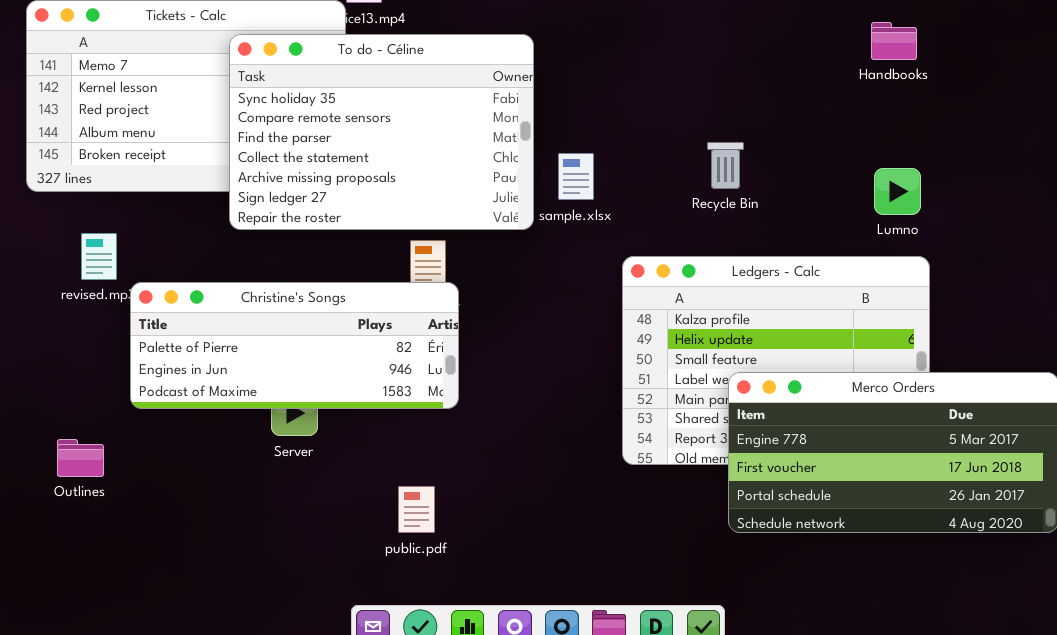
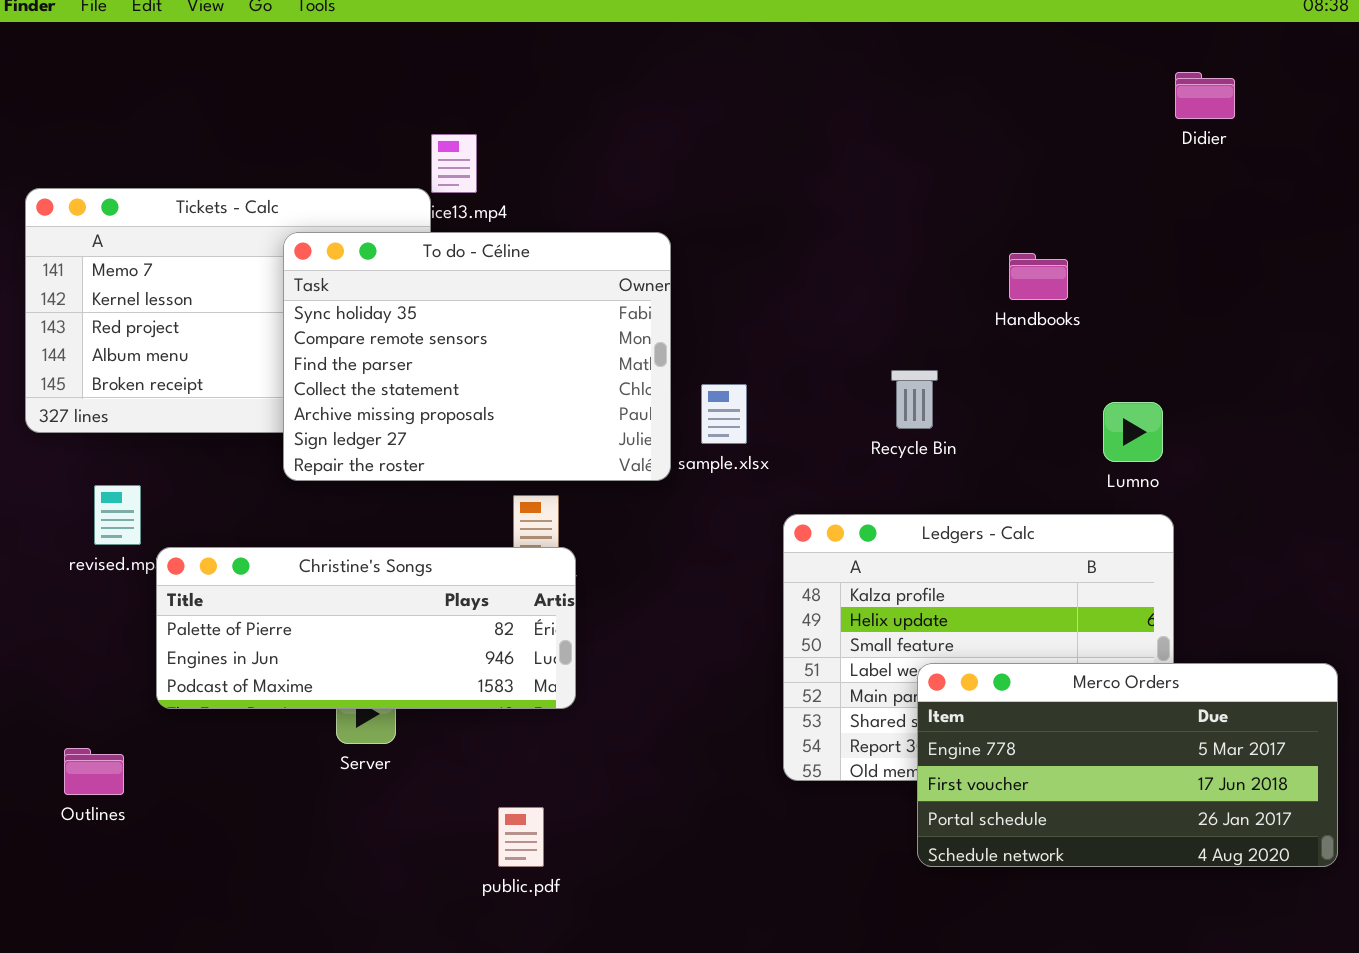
Handbooks: [871,22,917,60] -> [1009,253,1068,300], moved

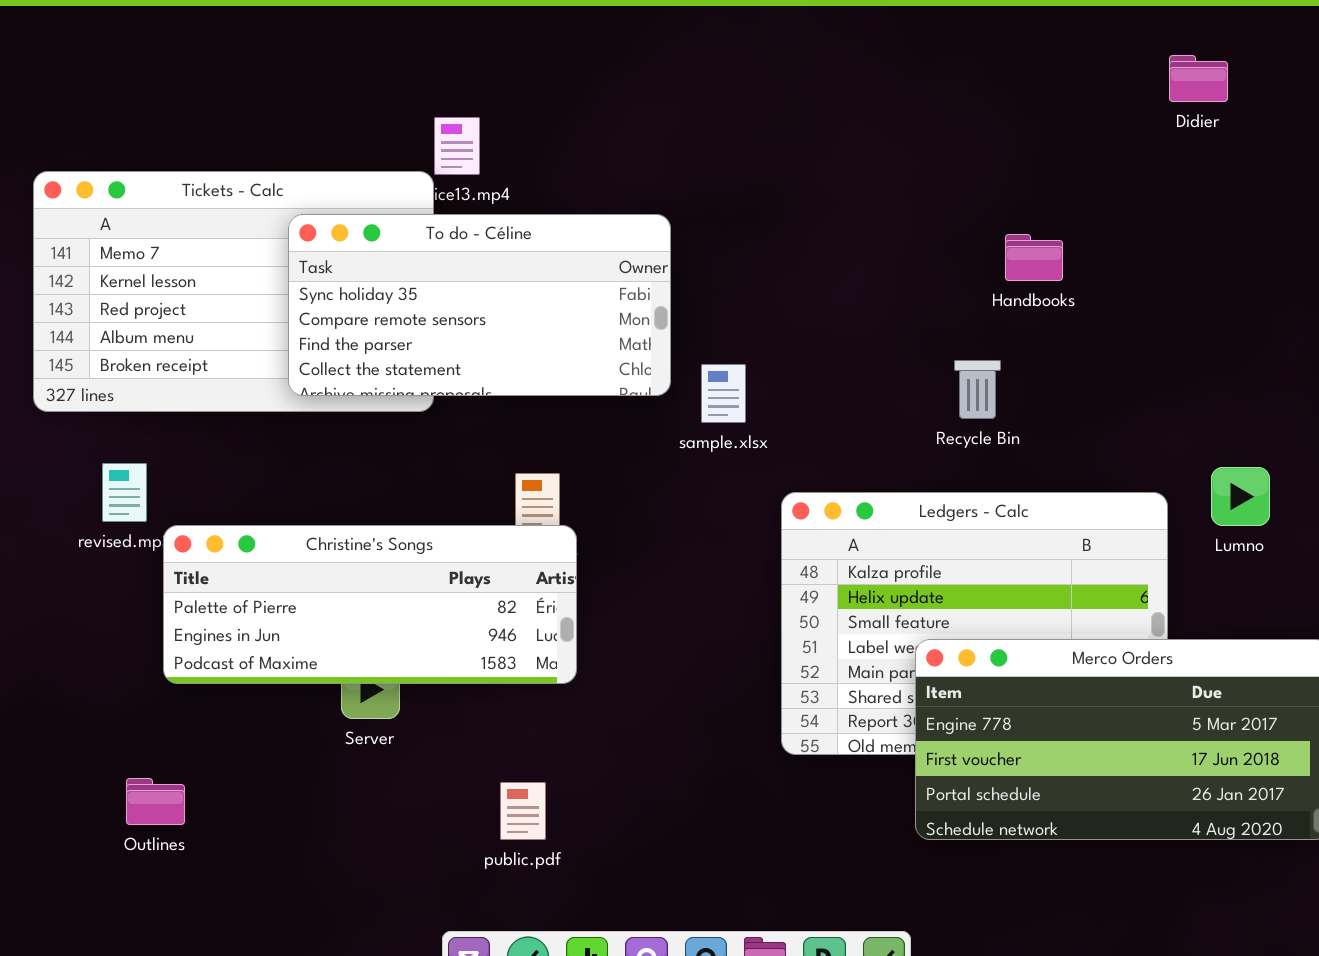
To do - Céline: [283,232,671,481] -> [288,214,671,396], resized
Recycle Bin: [891,370,938,429] -> [954,360,1001,419], moved
Lumno: [1103,402,1163,462] -> [1211,467,1270,526], moved
Outlines: [64,748,124,795] -> [126,778,185,825], moved

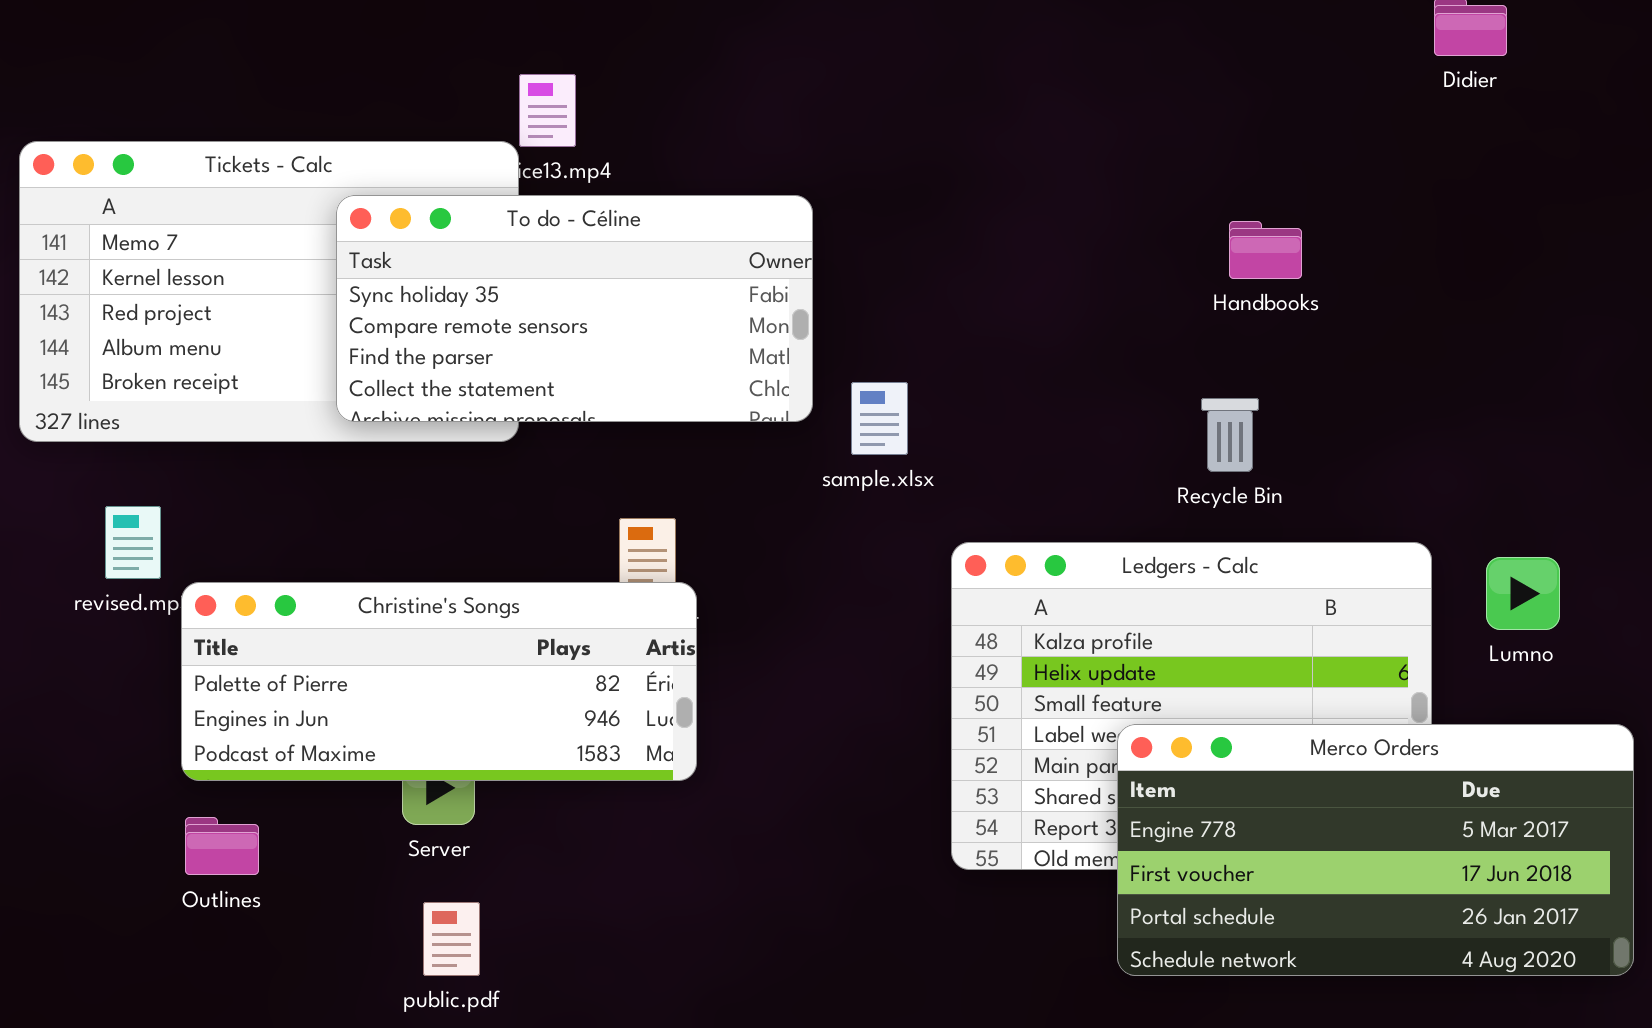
Recycle Bin: [954,360,1001,419] -> [1201,398,1259,472], moved
Lumno: [1211,467,1270,526] -> [1486,557,1560,630], moved
Outlines: [126,778,185,825] -> [185,817,259,875], moved
public.pdf: [500,782,546,840] -> [423,902,480,976], moved

